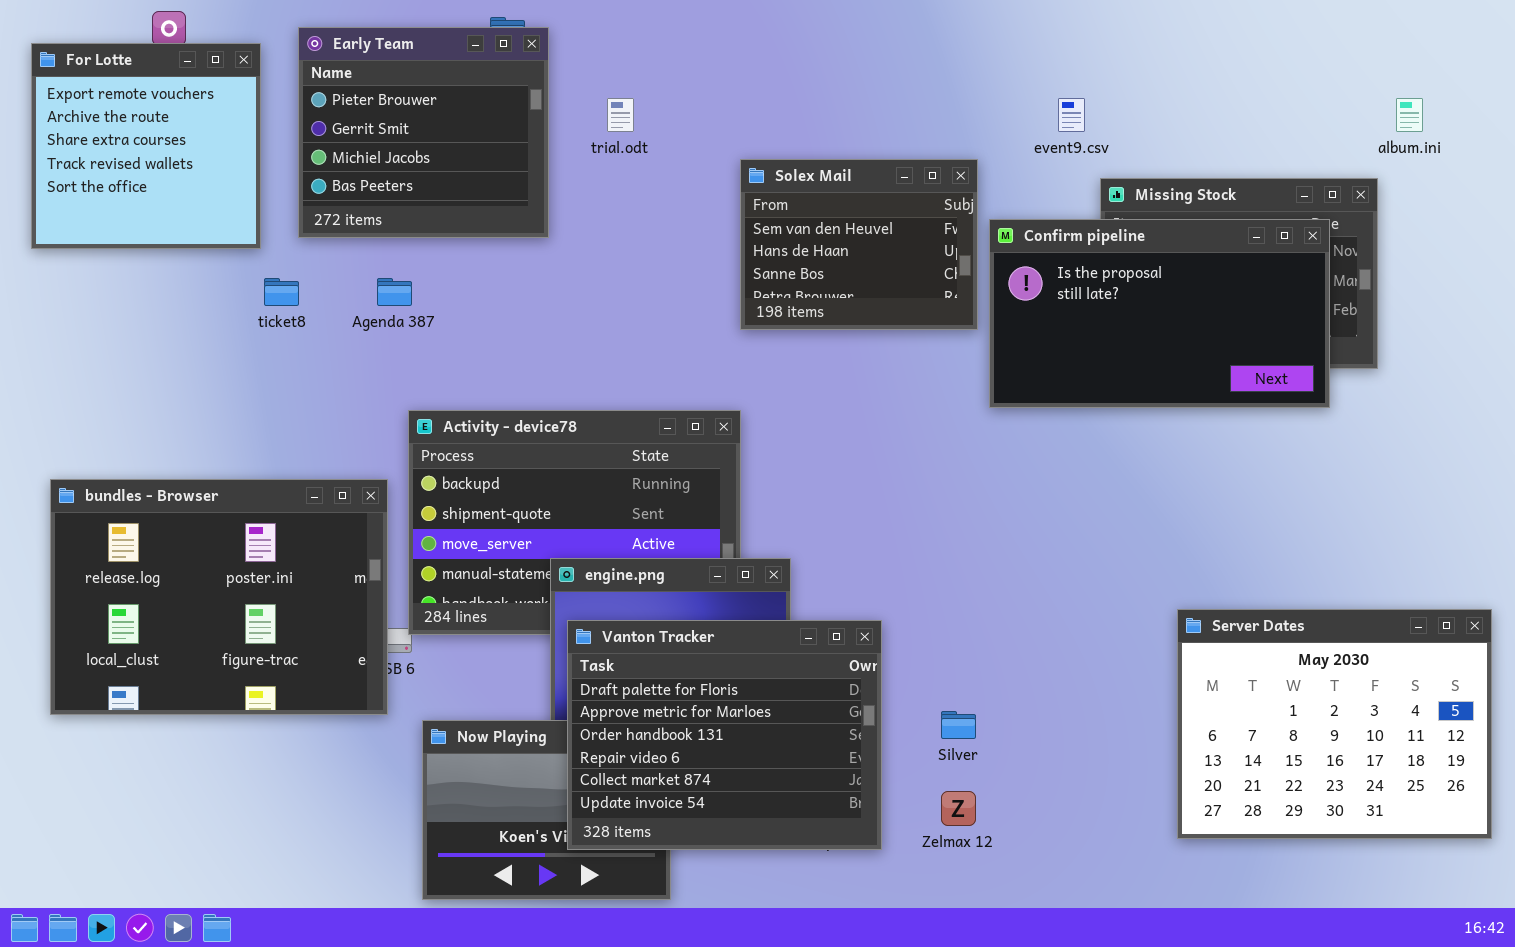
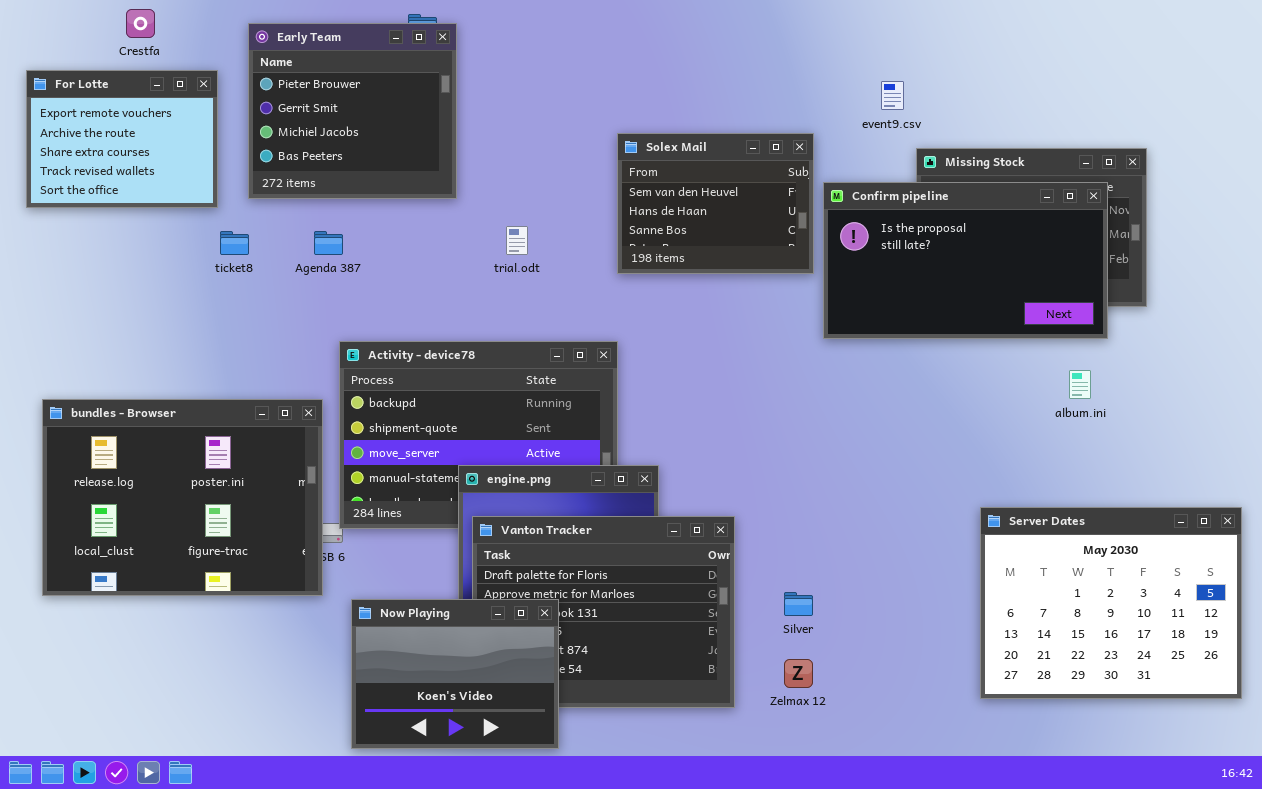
For Lotte: [31,43,261,249] -> [26,70,218,208], resized
trial.odt: [607,98,634,132] -> [506,226,528,255], moved
album.ini: [1396,98,1423,132] -> [1069,370,1091,399], moved
Now Playing: [422,720,671,900] -> [351,599,559,749], raised

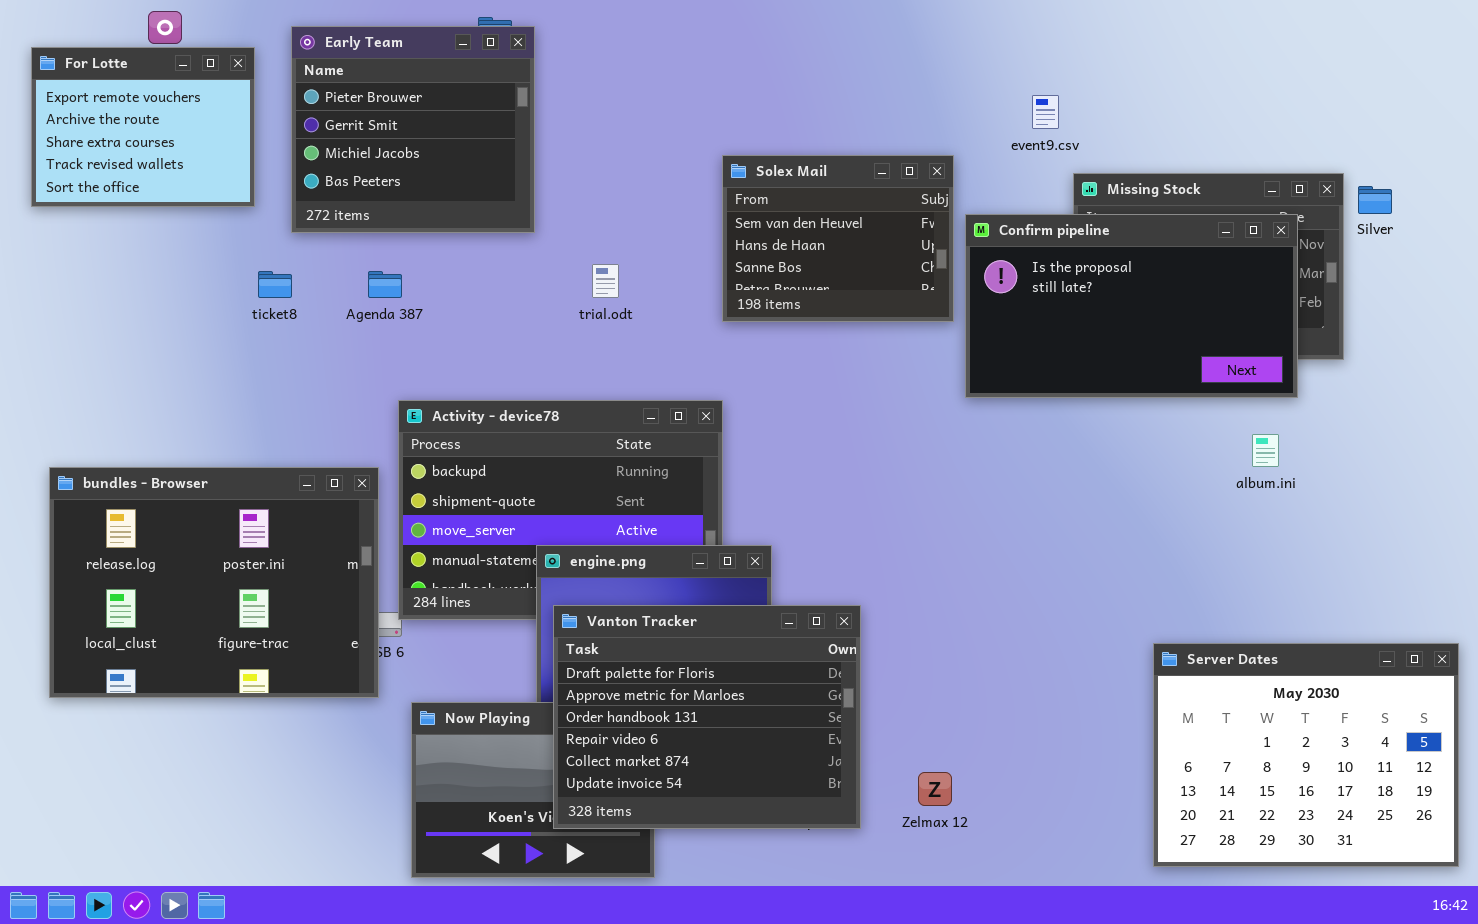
For Lotte: [26,70,218,208] -> [31,47,255,207], moved
Server Dates: [980,507,1242,699] -> [1153,643,1459,867], moved
Vanton Tracker: [472,516,735,708] -> [553,605,861,829], raised
Silver: [784,592,813,616] -> [1358,186,1392,214], moved

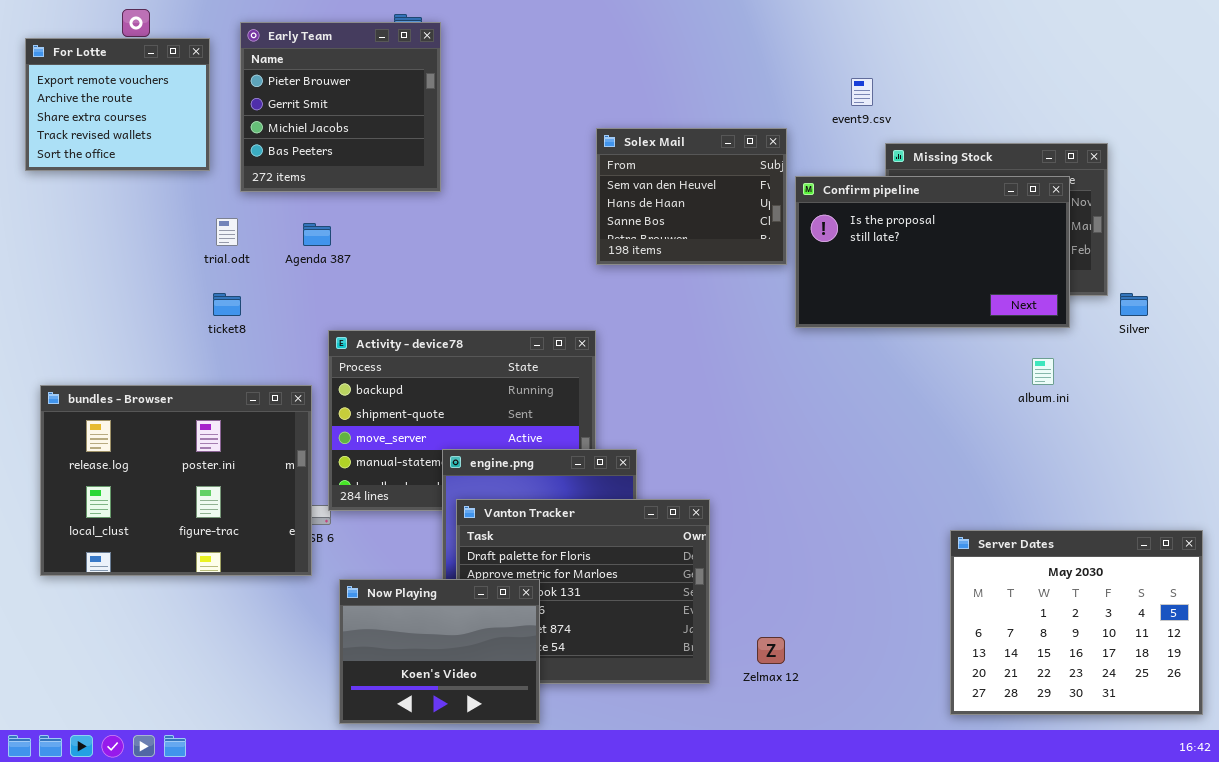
Silver: [1358,186,1392,214] -> [1120,293,1148,316], moved
trial.odt: [592,264,619,298] -> [216,218,238,246], moved
ticket8: [258,271,292,298] -> [213,293,241,316], moved
Now Playing: [411,702,655,878] -> [339,579,540,724], raised

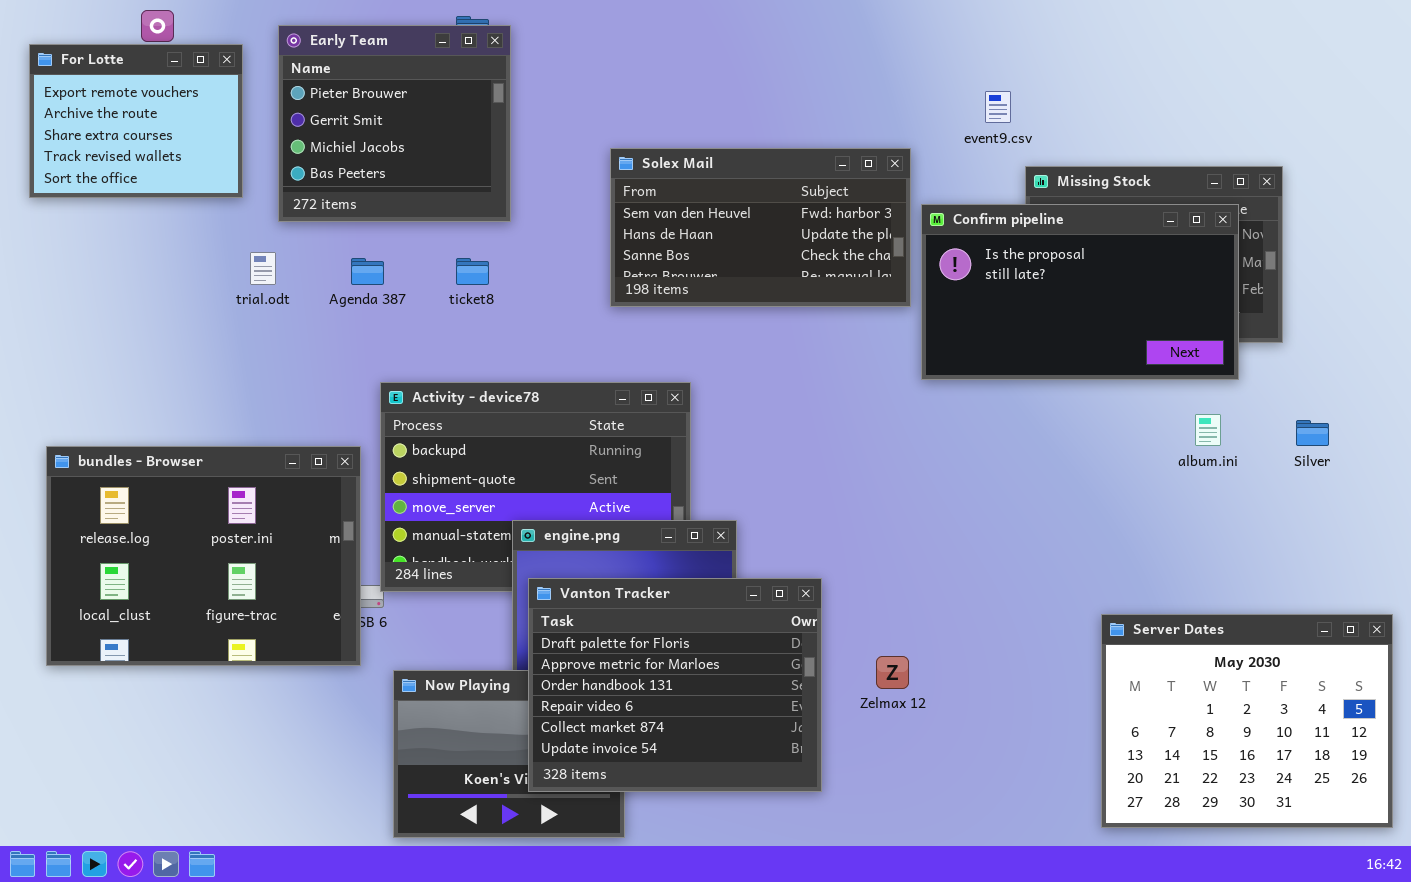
Solex Mail: [596,128,787,265] -> [610,148,911,307], resized
ticket8: [213,293,241,316] -> [456,258,489,285], moved
Silver: [1120,293,1148,316] -> [1296,420,1329,446], moved
Vanton Tracker: [456,499,710,684] -> [528,578,822,792], raised
Zelmax 12: [757,637,785,664] -> [876,656,909,689], moved

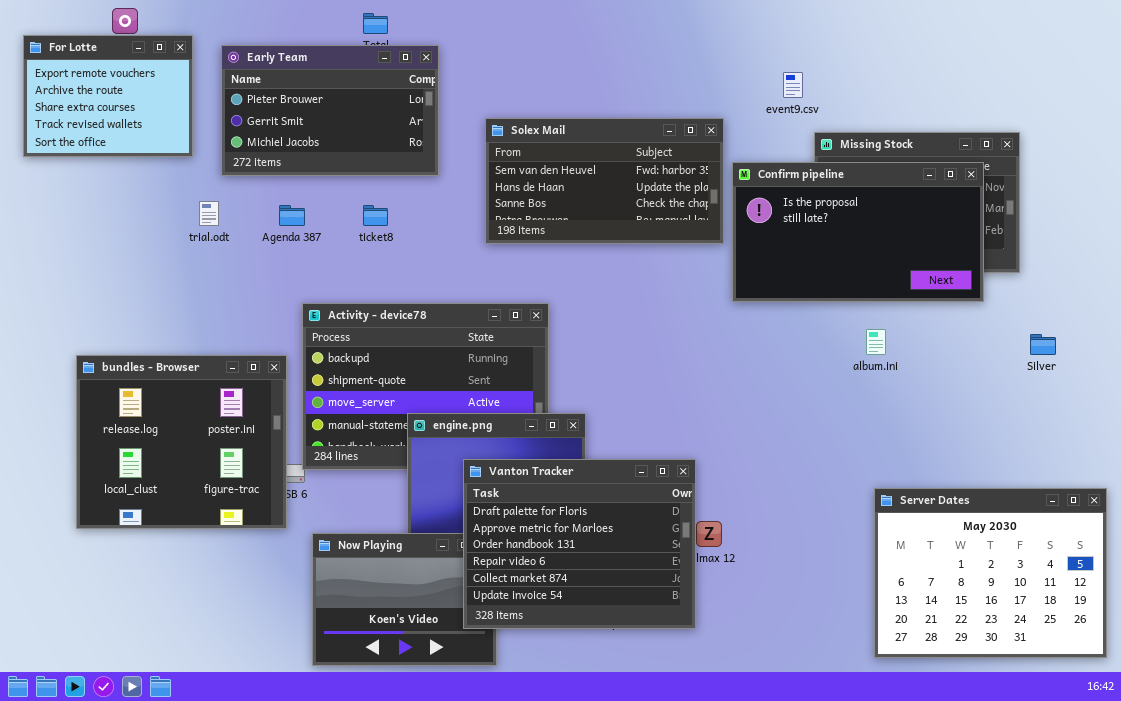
Early Team: [278,25,511,222] -> [221,45,439,176], resized
album.ini: [1195,414,1221,446] -> [866,329,886,355], moved
bundles - Browser: [46,446,361,666] -> [76,355,287,529], resized
Vanton Tracker: [528,578,822,792] -> [463,459,696,629], moved

